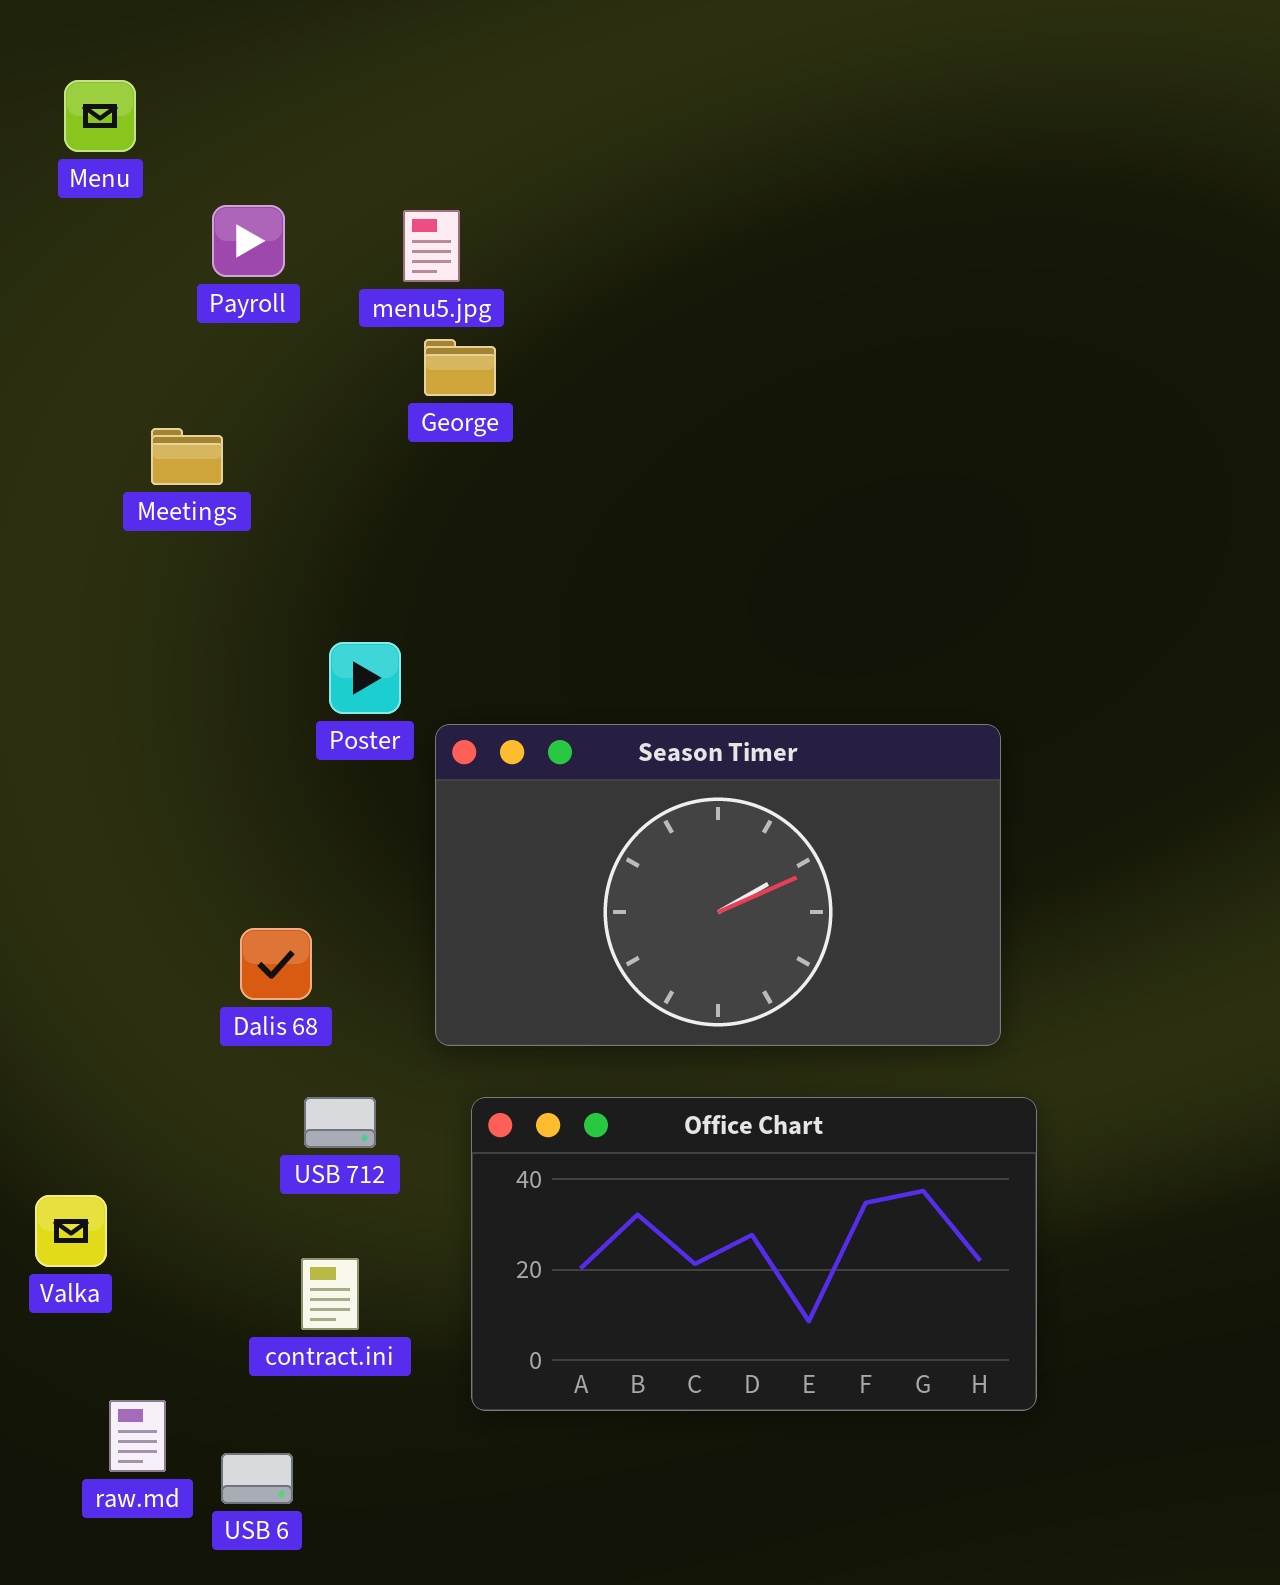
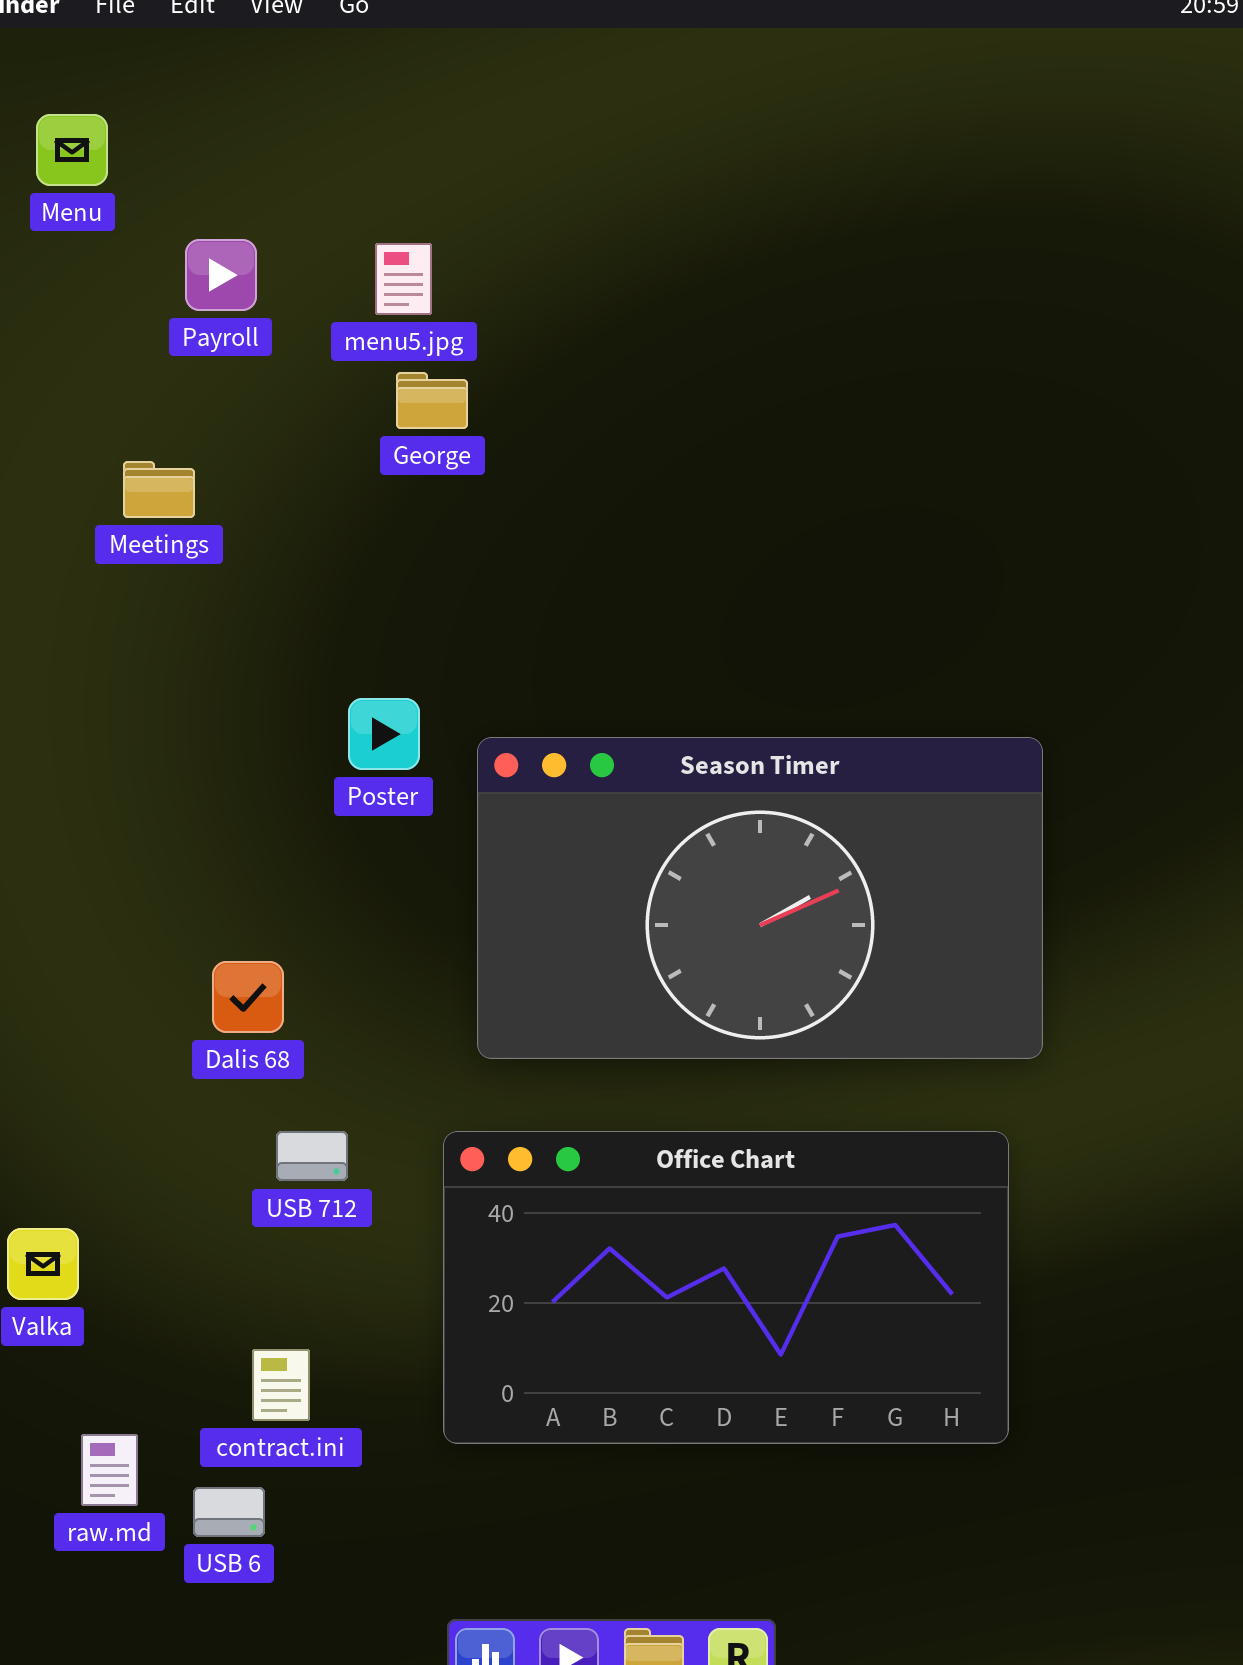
Poster: [329,642,401,714] -> [348,698,420,770], moved
Season Timer: [435,724,1001,1046] -> [477,737,1043,1059], moved
contract.ini: [301,1258,359,1330] -> [252,1349,310,1421], moved

